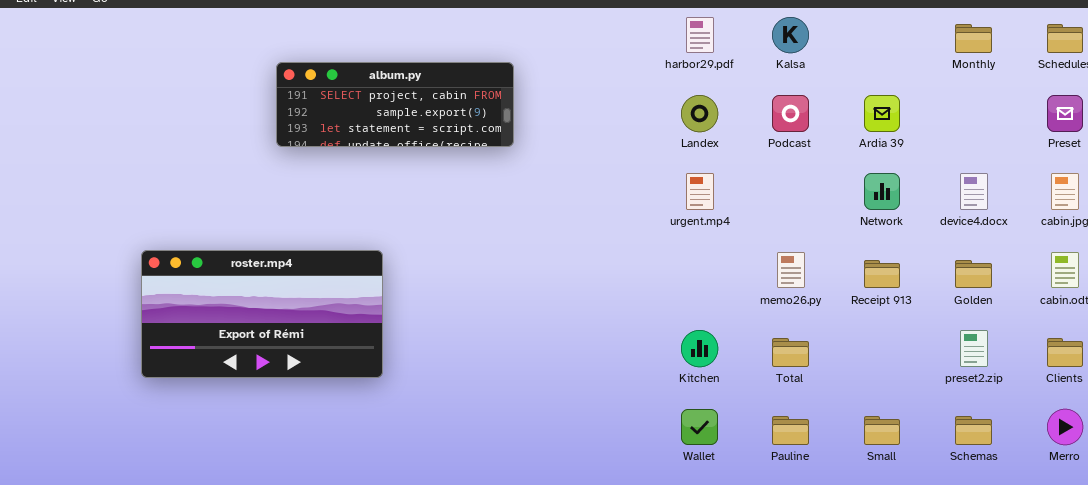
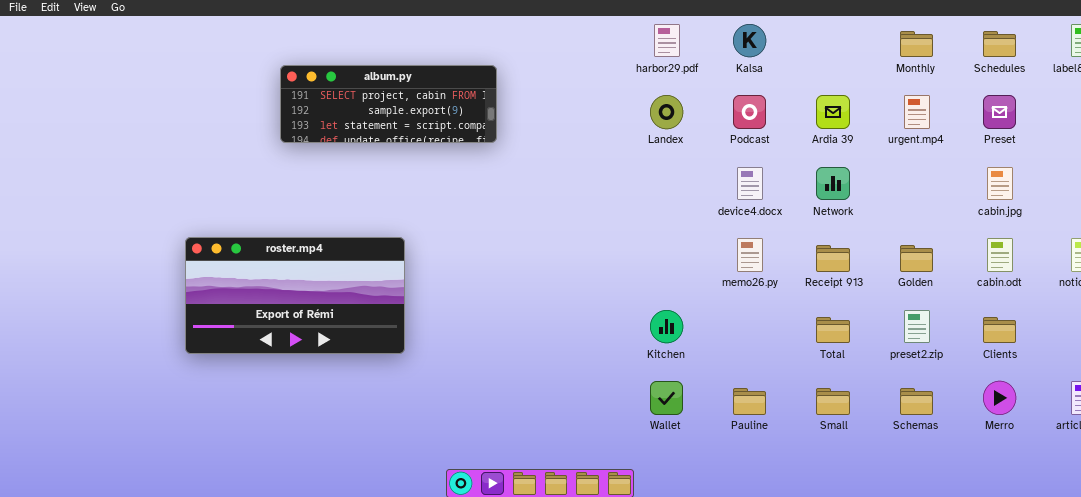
urgent.mp4: [686,173,714,210] -> [904,95,930,129], moved
device4.docx: [960,173,988,210] -> [737,167,763,200], moved
roster.mp4: [141,250,383,378] -> [185,237,405,354], moved
Total: [772,338,809,367] -> [816,317,850,343], moved

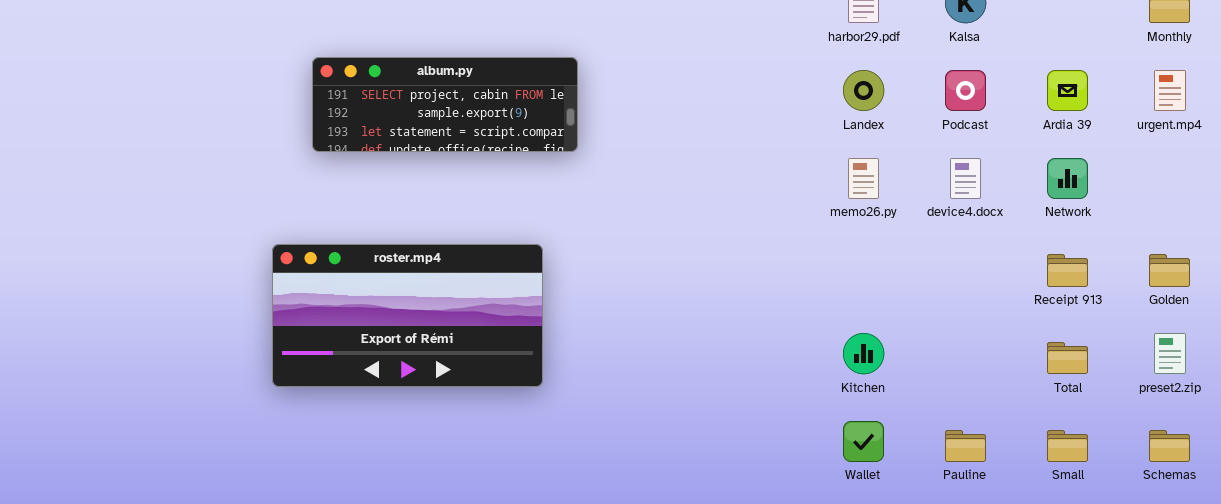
album.py: [280,65,497,143] -> [312,57,578,152], moved
memo26.py: [737,238,763,272] -> [848,158,879,199], moved

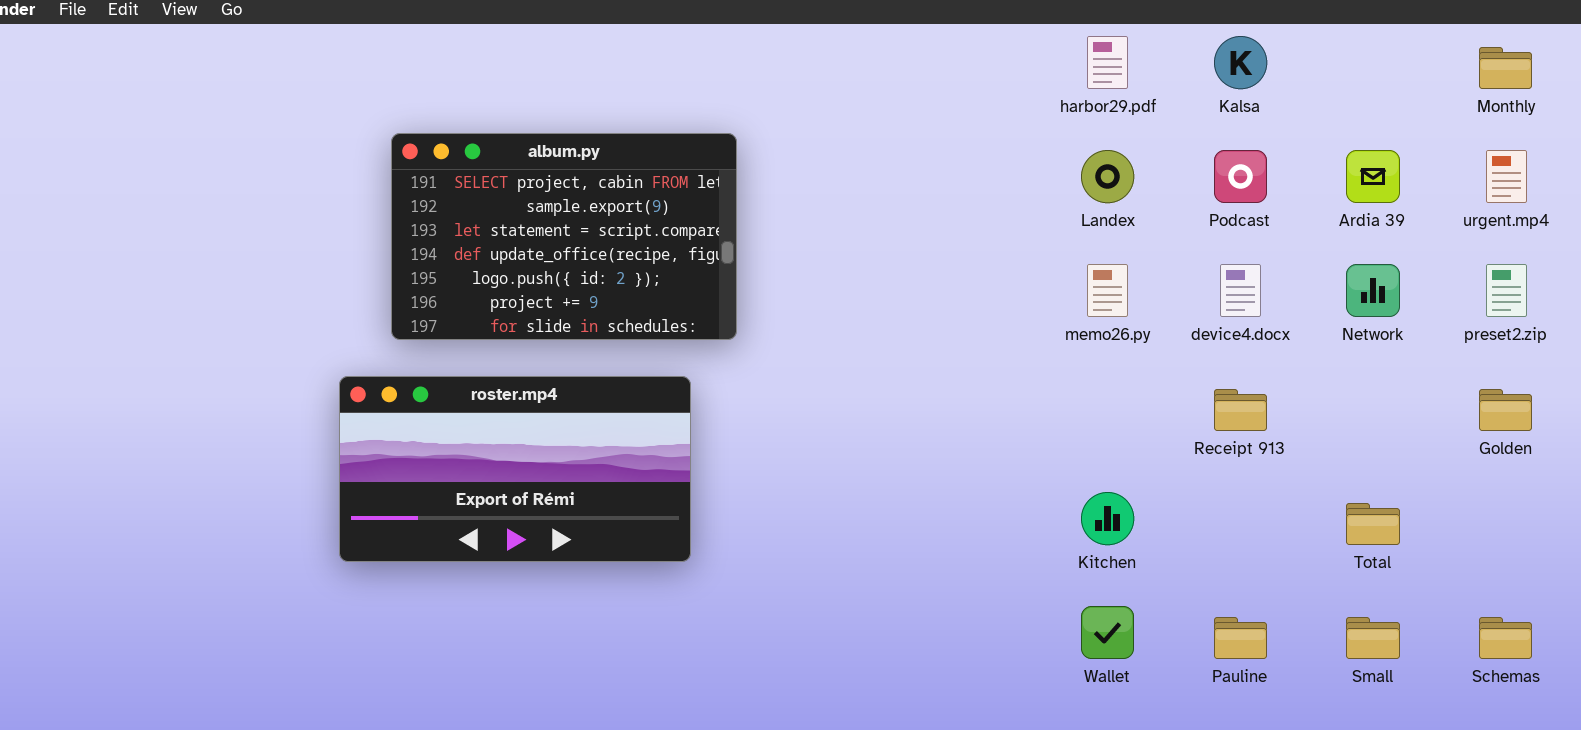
album.py: [312,57,578,152] -> [391,133,737,340], resized
Receipt 913: [1047,254,1088,287] -> [1214,389,1267,431], moved
preset2.zip: [1154,333,1186,374] -> [1486,264,1527,317], moved

